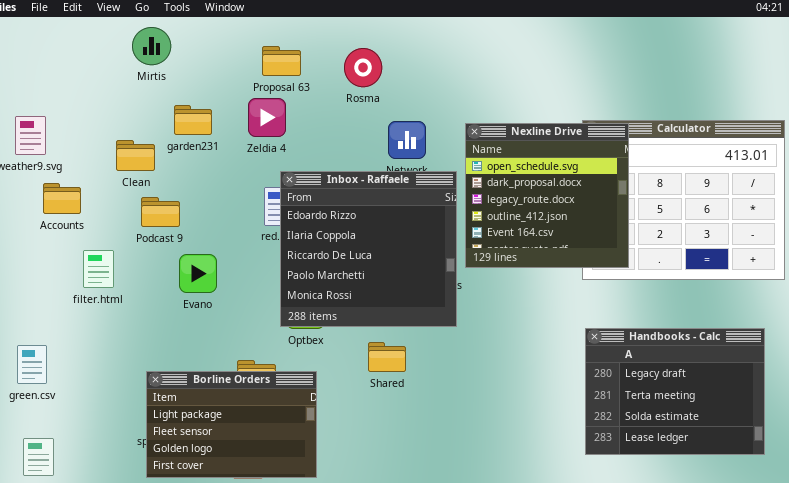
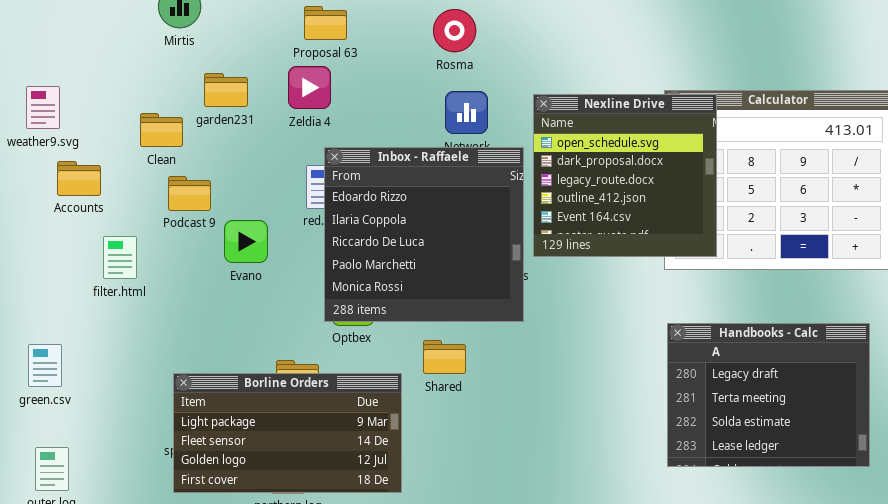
Rosma: [344,48,382,87] -> [433,9,476,52], moved
Evano: [179,254,217,293] -> [224,220,268,263], moved
Borline Orders: [146,371,317,478] -> [173,373,402,493], resized

